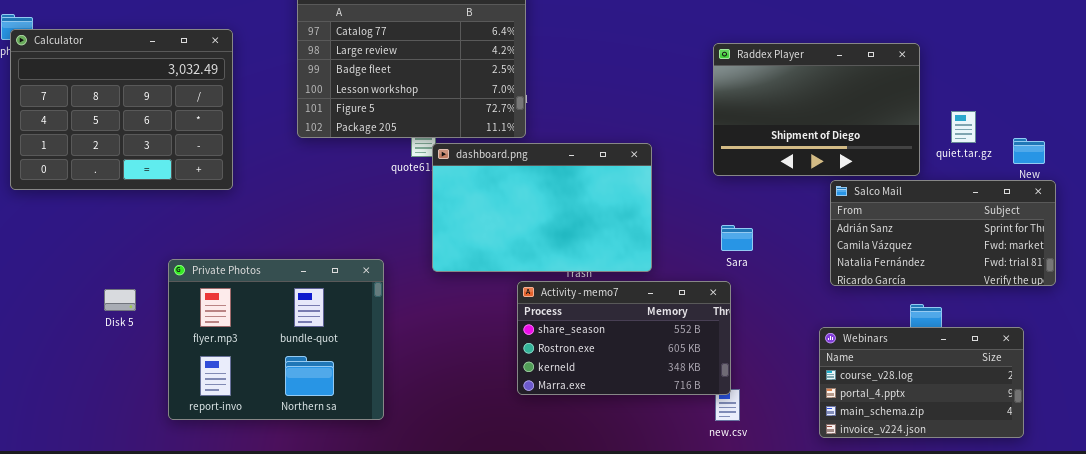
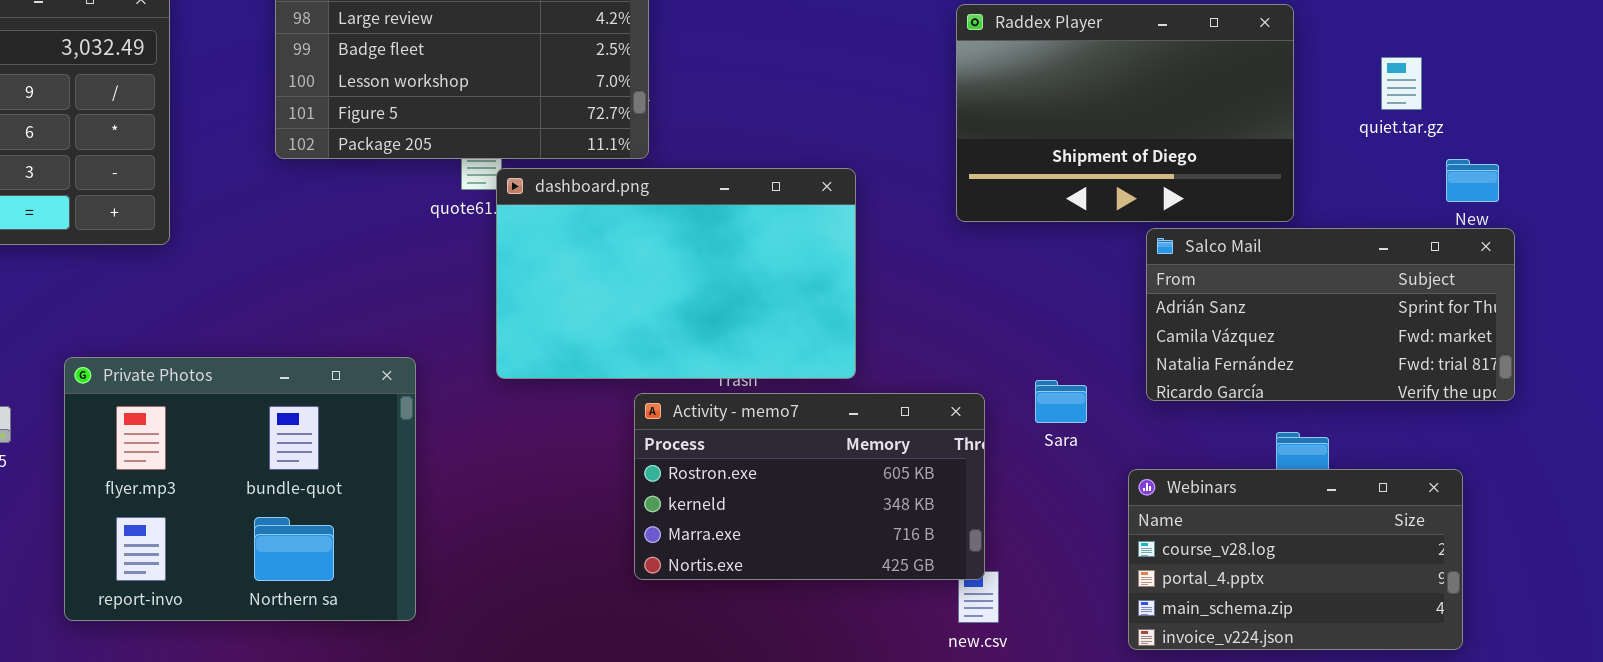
quiet.tar.gz: [951,111,976,143] -> [1381,57,1422,110], moved
Sara: [721,225,753,251] -> [1035,380,1087,423], moved
Activity - memo7: [517,281,731,395] -> [634,393,985,580], scrolled down 1 row

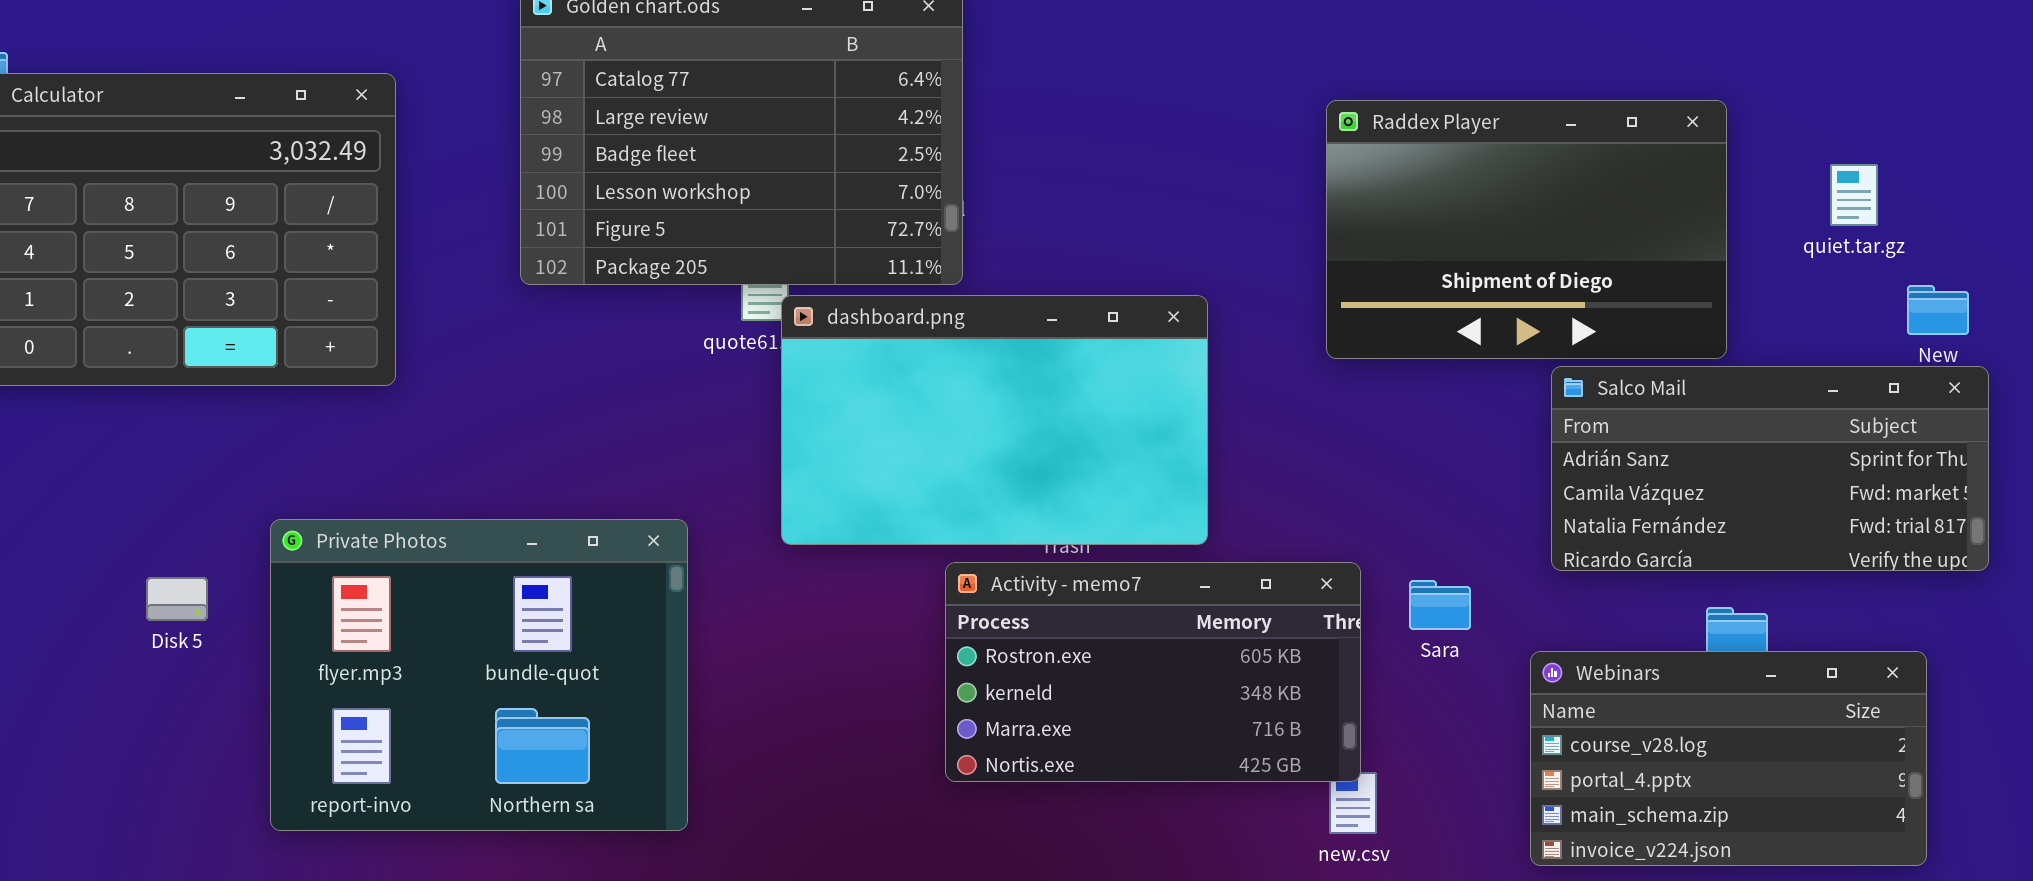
Sara: [1035,380,1087,423] -> [1409,580,1471,630], moved

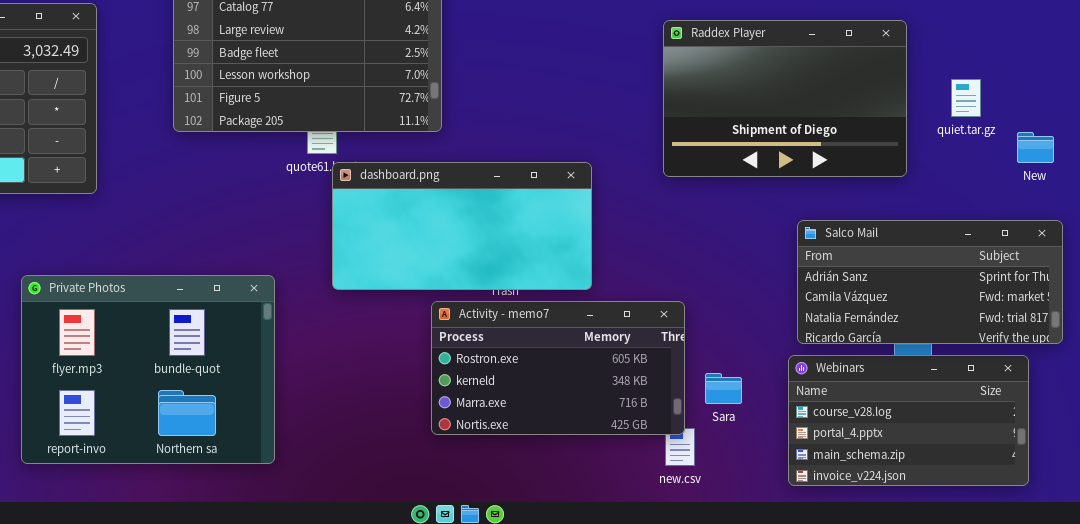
quiet.tar.gz: [1830,164,1878,226] -> [951,79,981,117], moved
dashboard.png: [781,295,1208,545] -> [332,162,592,290], resized
Salco Mail: [1551,366,1989,571] -> [797,220,1063,344], moved
Sara: [1409,580,1471,630] -> [705,373,742,404], moved

